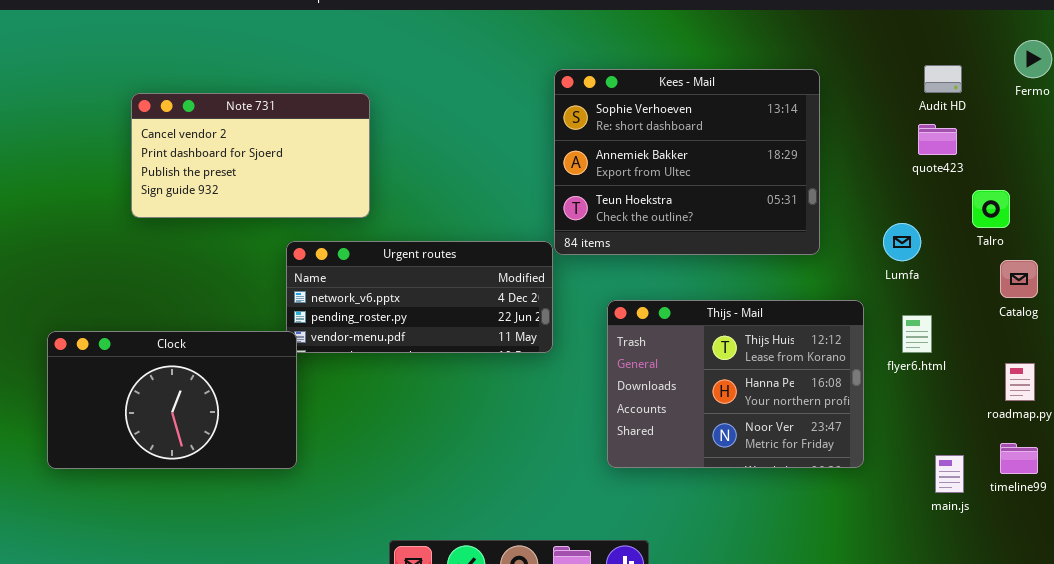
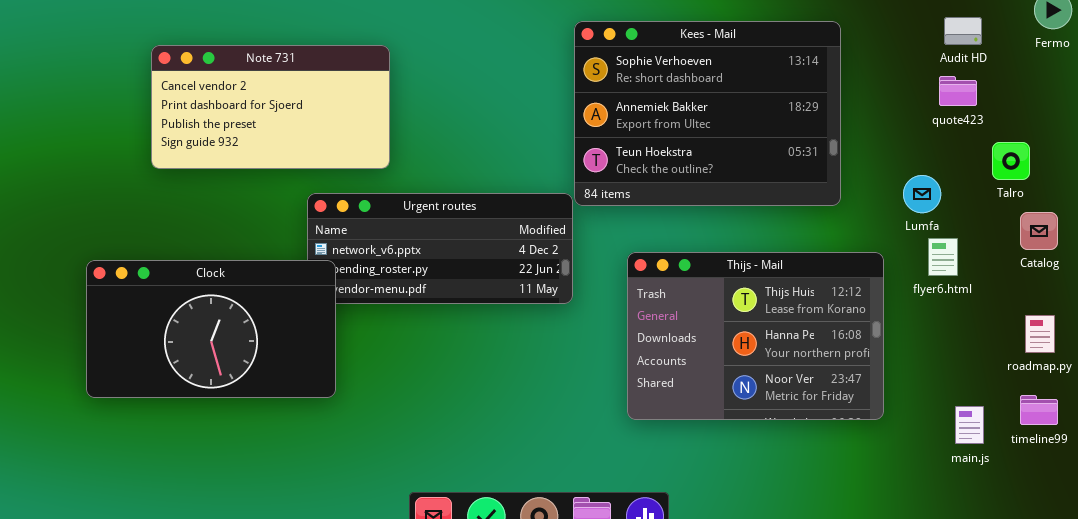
flyer6.html: [902,315,932,353] -> [928,238,958,276], moved
Clock: [47,331,297,469] -> [86,260,336,398], moved

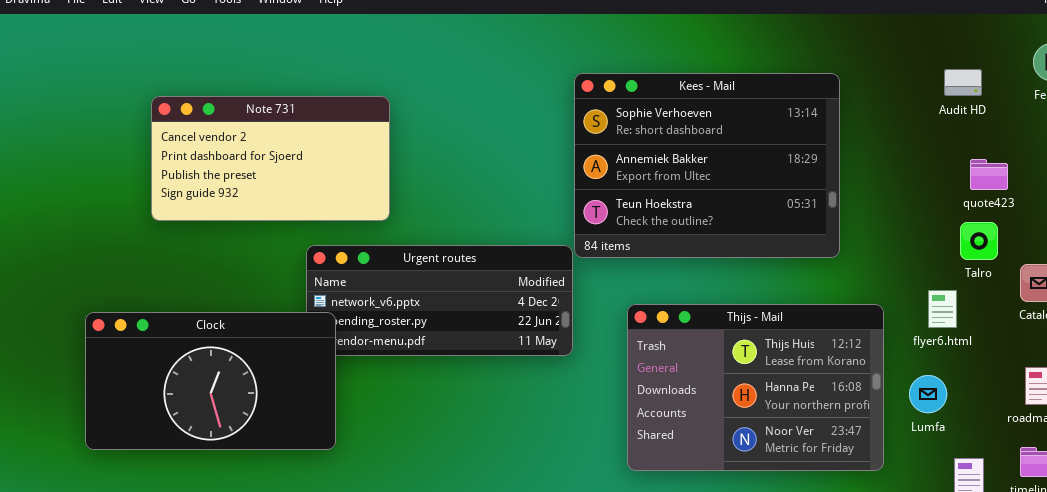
quote423: [939,76,977,106] -> [970,159,1008,190], moved
Talro: [992,142,1030,180] -> [960,222,998,260], moved
Lumfa: [903,175,941,213] -> [909,375,947,413], moved

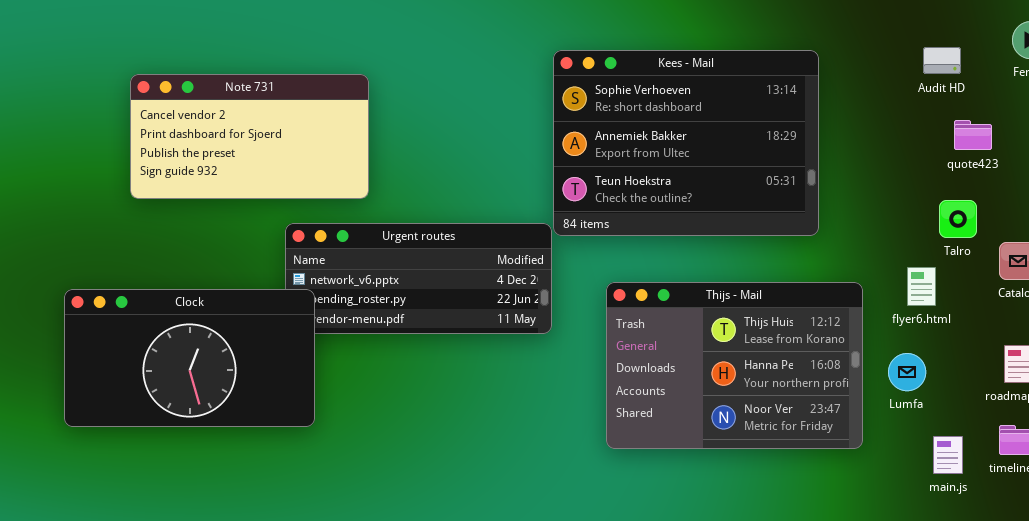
quote423: [970,159,1008,190] -> [954,120,992,150], moved

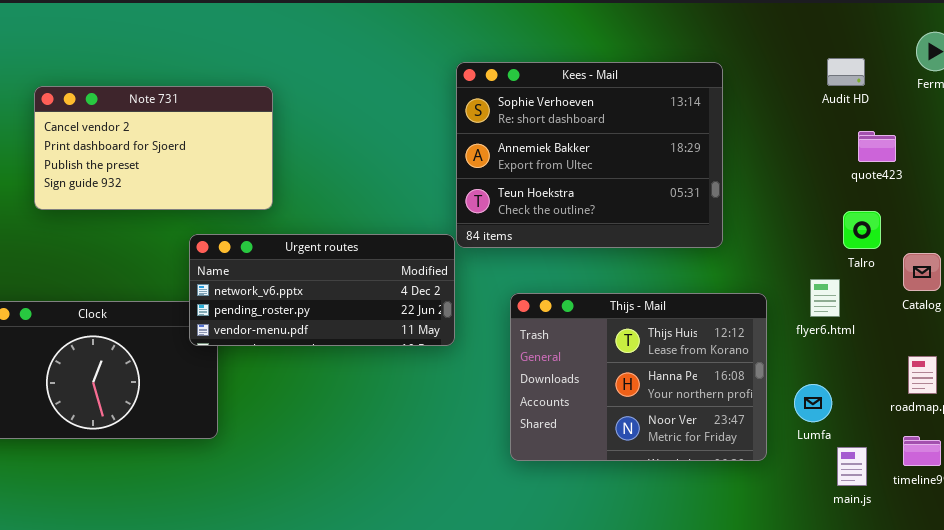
Urgent routes: [285,223,552,334] -> [189,234,455,346], raised
Lumfa: [888,353,926,391] -> [794,384,832,422], moved

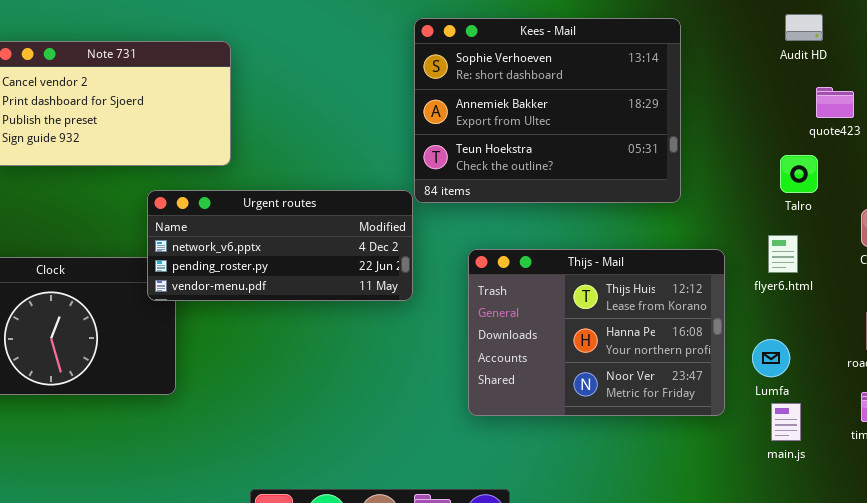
Talro: [843,211,881,249] -> [780,155,818,193], moved
main.js: [837,447,867,486] -> [771,403,801,441], moved

